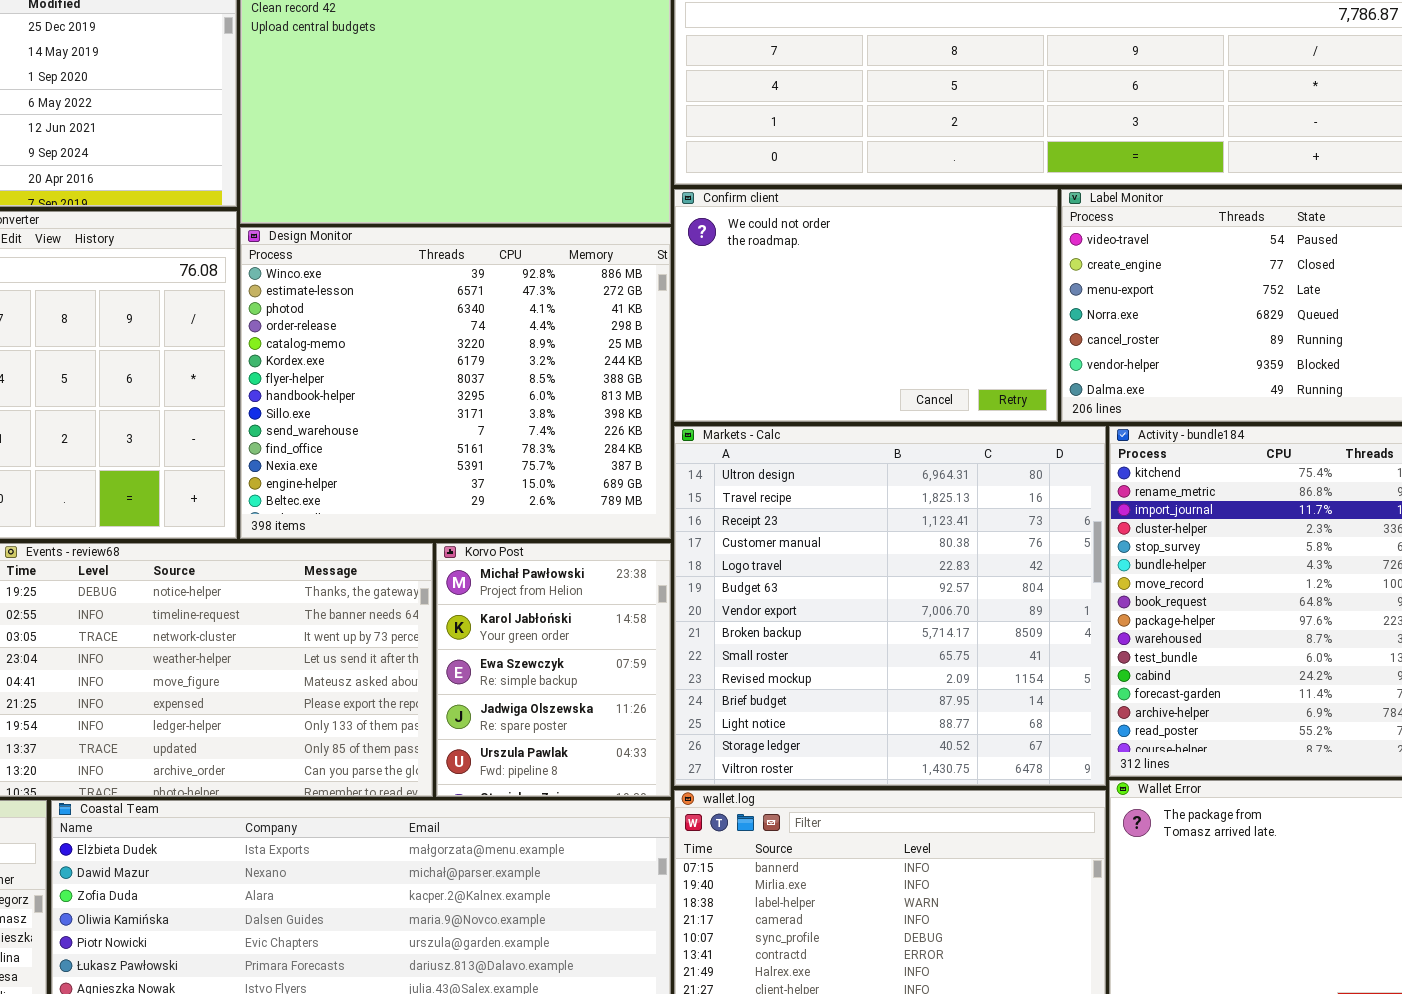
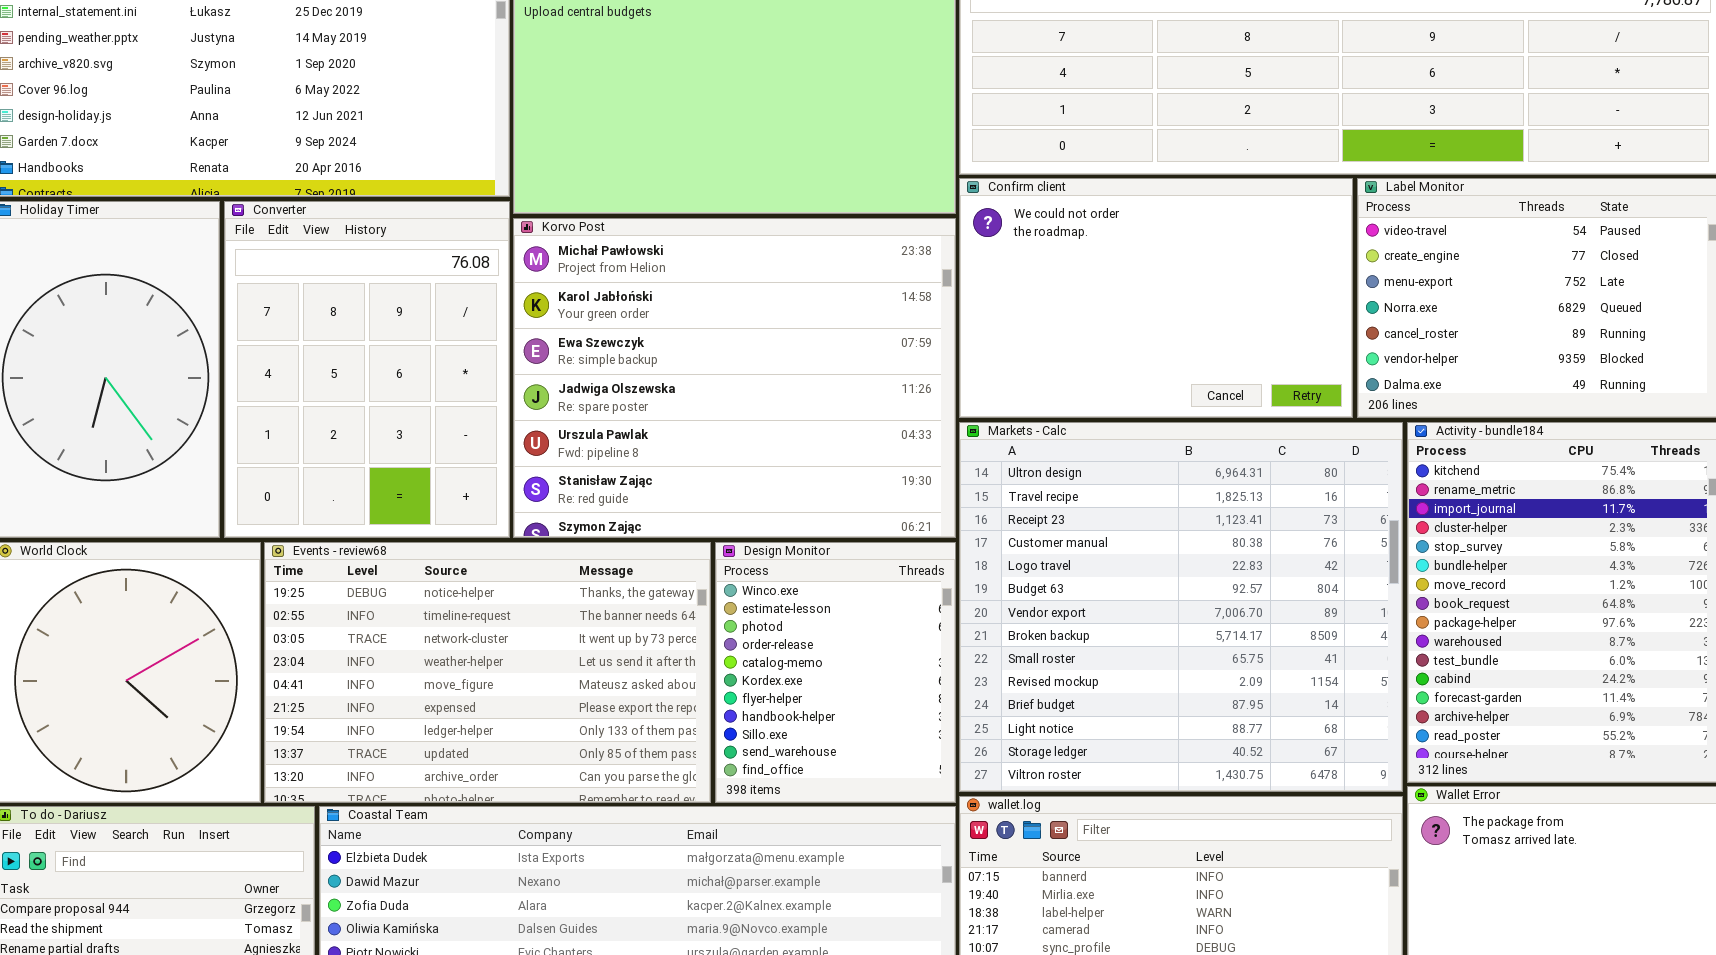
Design Monitor: [240,227,671,539] -> [715,542,956,803], moved, resized
Korvo Post: [436,543,671,797] -> [513,218,956,538], moved, resized

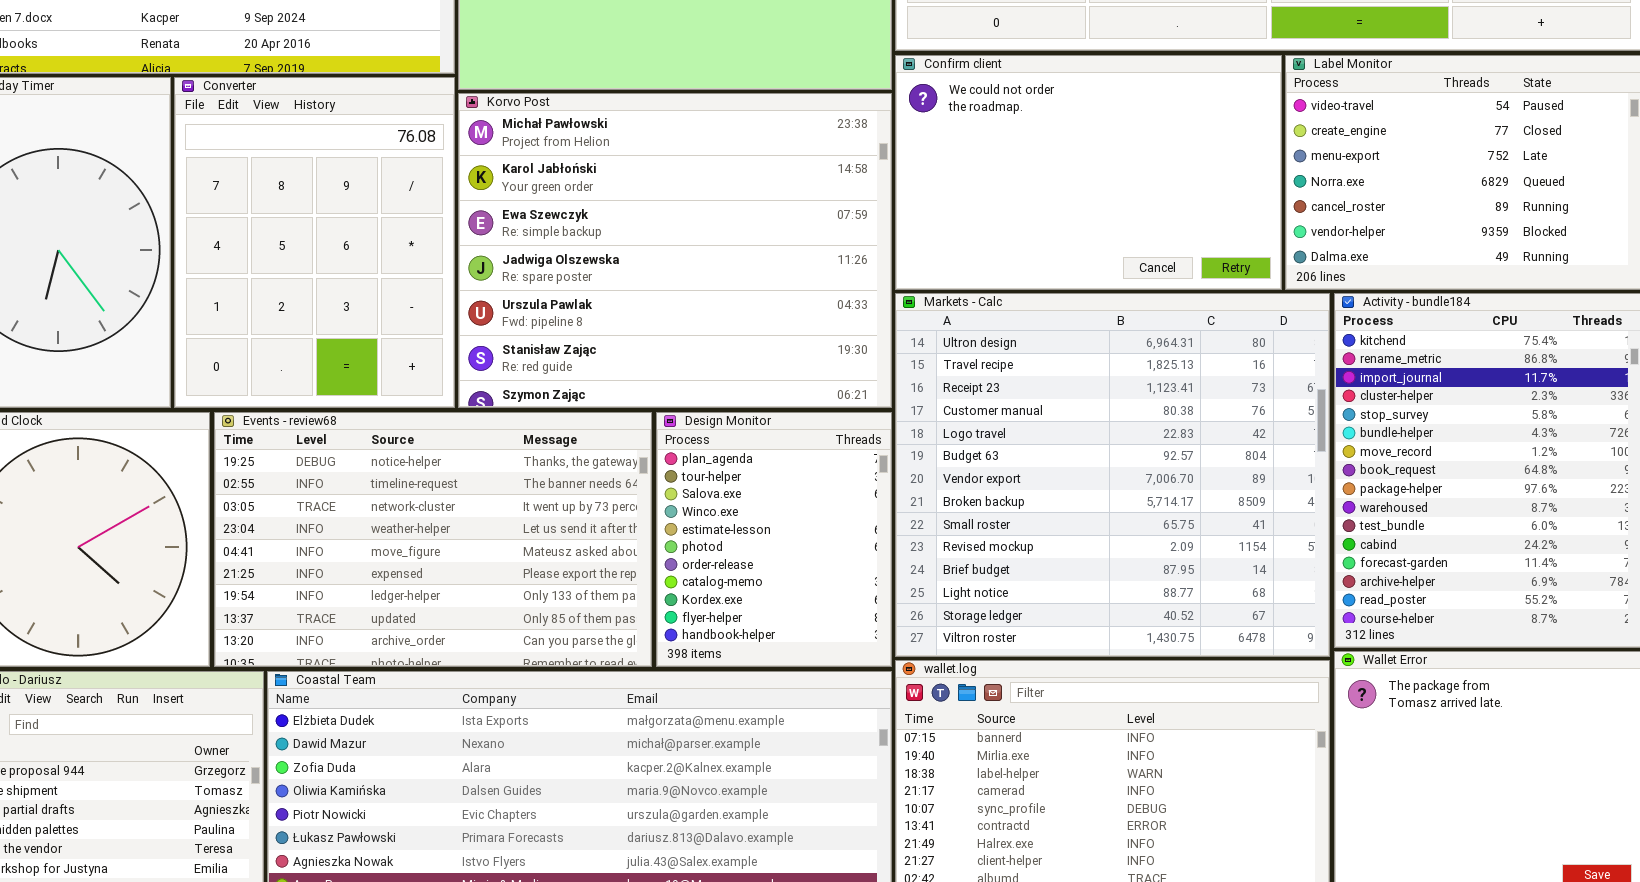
Design Monitor: [715,542,956,803] -> [656,412,892,667], scrolled up 3 rows

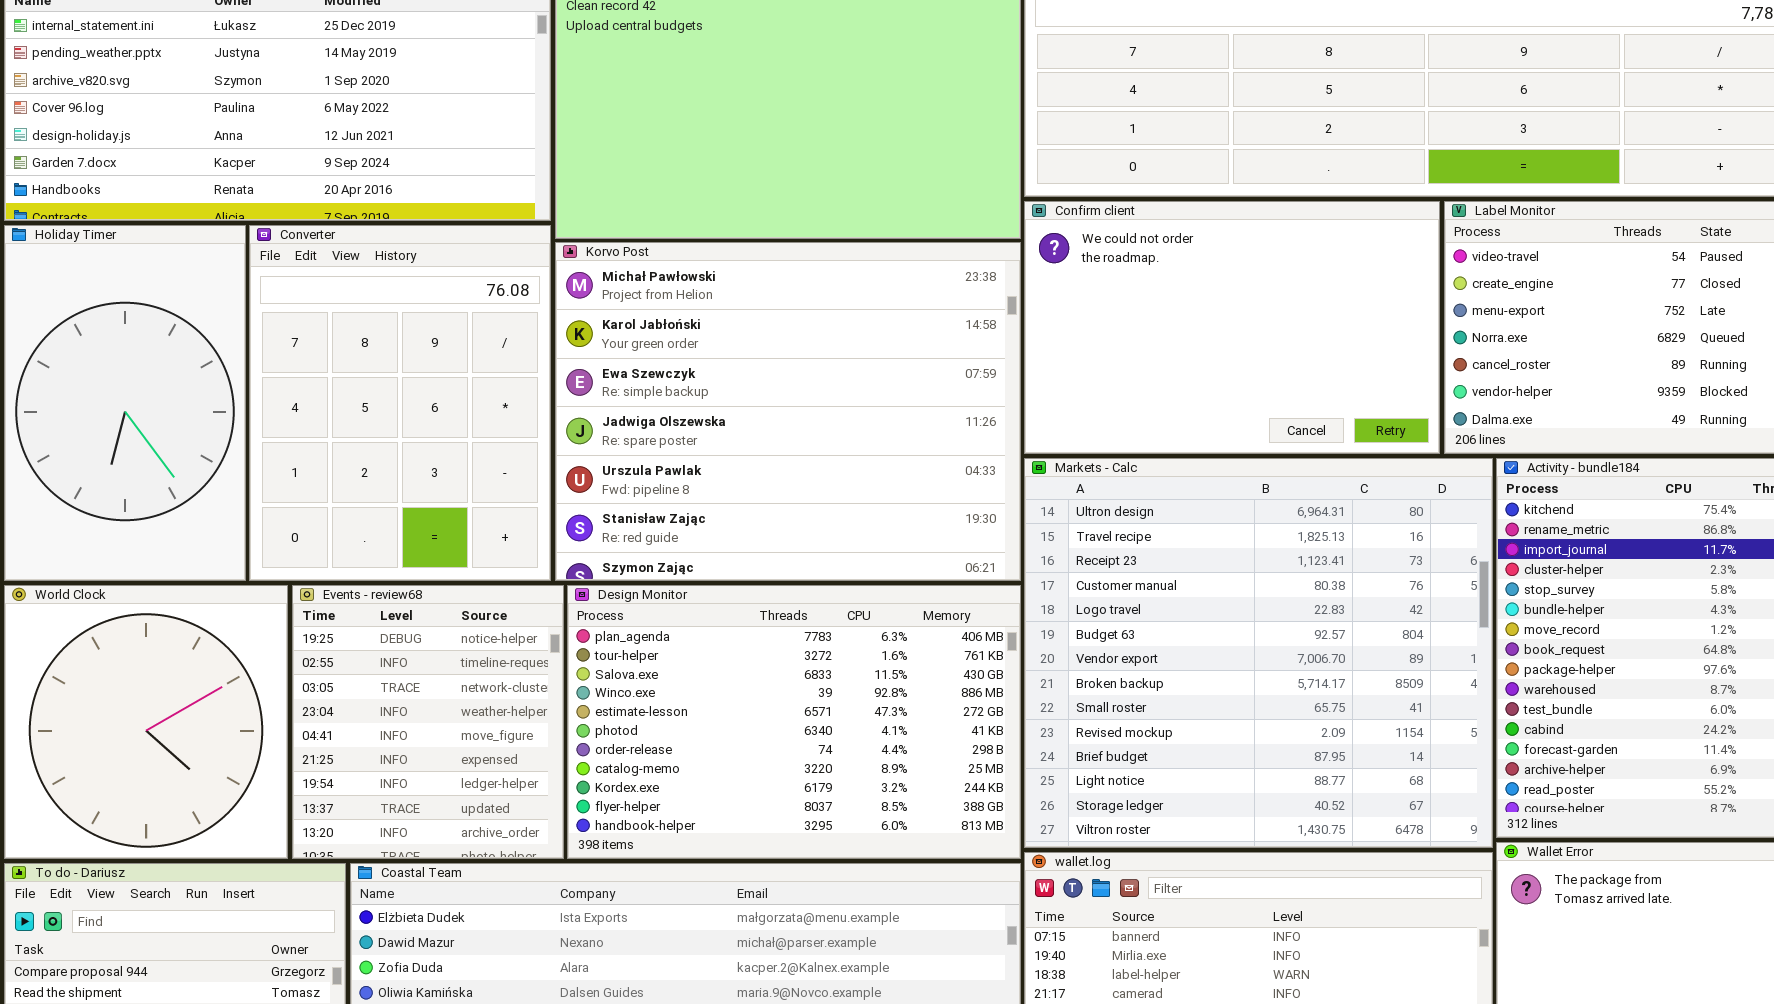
Events - review68: [214,412,652,667] -> [292,585,564,859], resized
Design Monitor: [656,412,892,667] -> [567,585,1021,859], resized

